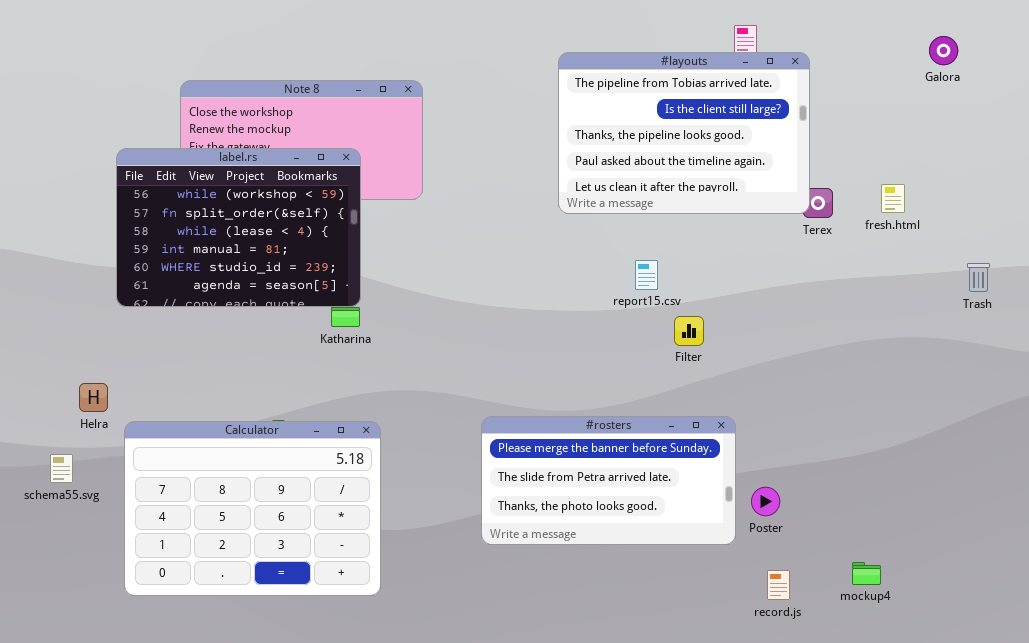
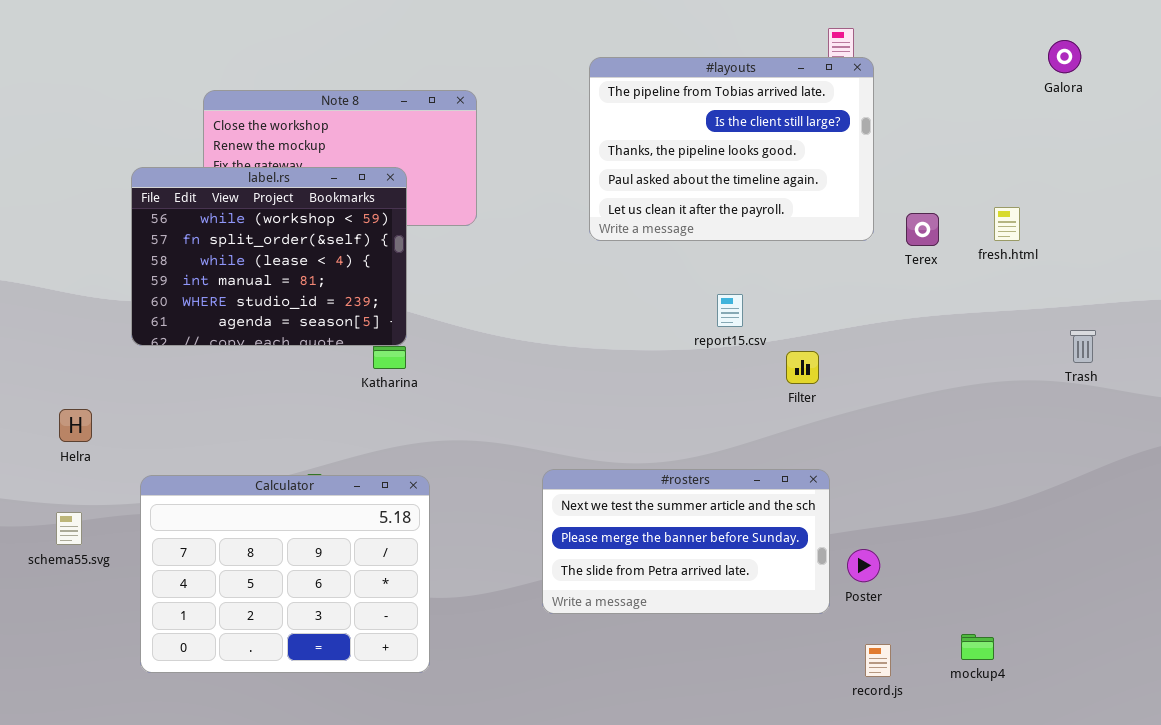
#layouts: [558,52,810,214] -> [589,57,874,241], moved
Trash: [967,263,990,292] -> [1070,330,1096,363], moved
Filter: [674,316,704,346] -> [786,351,819,384], moved
Helra: [79,383,108,412] -> [59,409,92,442], moved
#rosters: [481,416,736,545] -> [542,469,830,614], scrolled up 1 row

